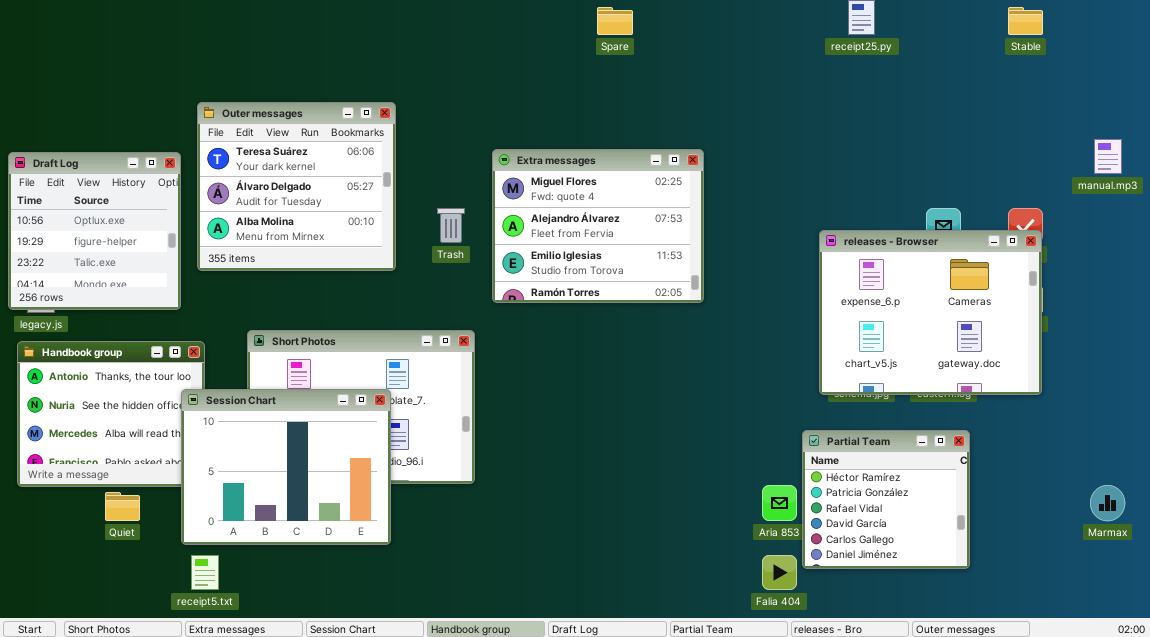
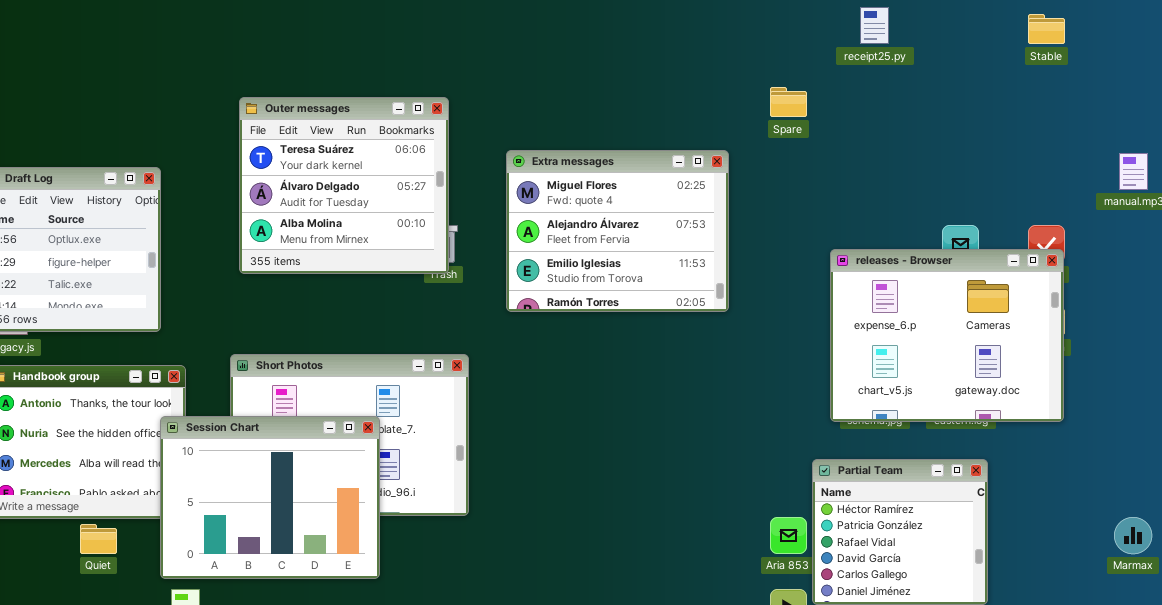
Spare: [597,7,633,35] -> [770,87,807,117], moved
Outer messages: [197,102,396,271] -> [239,97,449,274], moved
Extra messages: [492,149,704,303] -> [506,150,729,312], moved

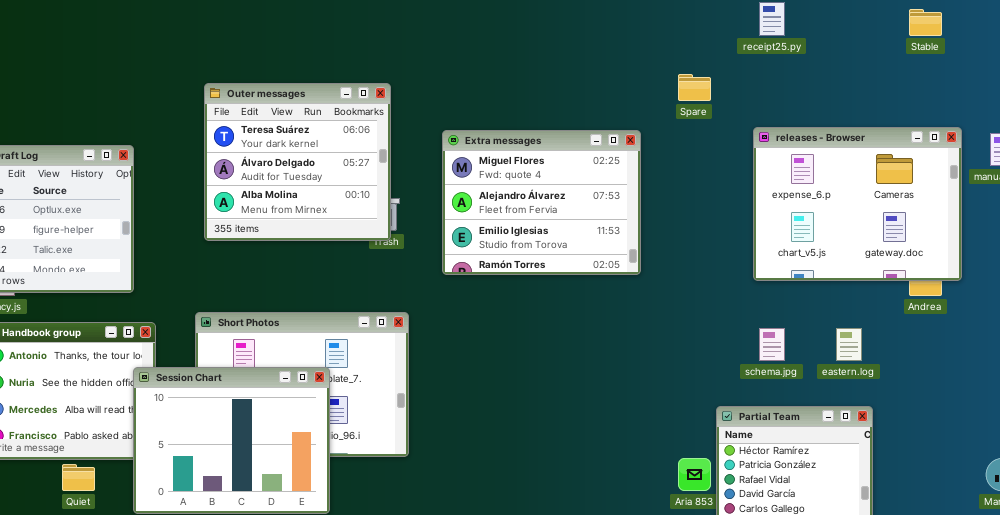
releases - Browser: [830,249,1064,422] -> [753,127,962,281], moved

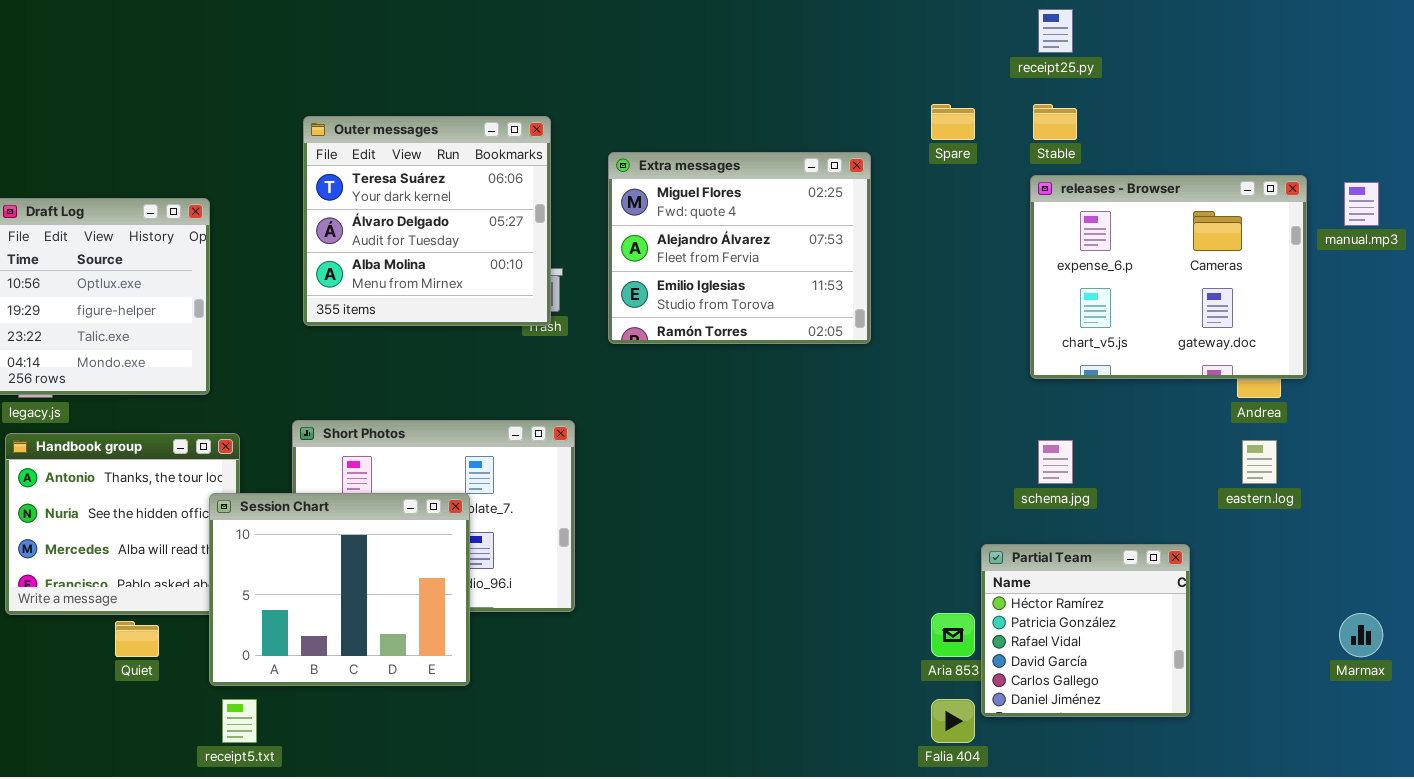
Stable: [909,9,942,36] -> [1033,104,1077,140], moved
Extra messages: [442,130,641,275] -> [608,152,871,344], moved
eastern.log: [836,328,862,361] -> [1242,440,1277,484], moved

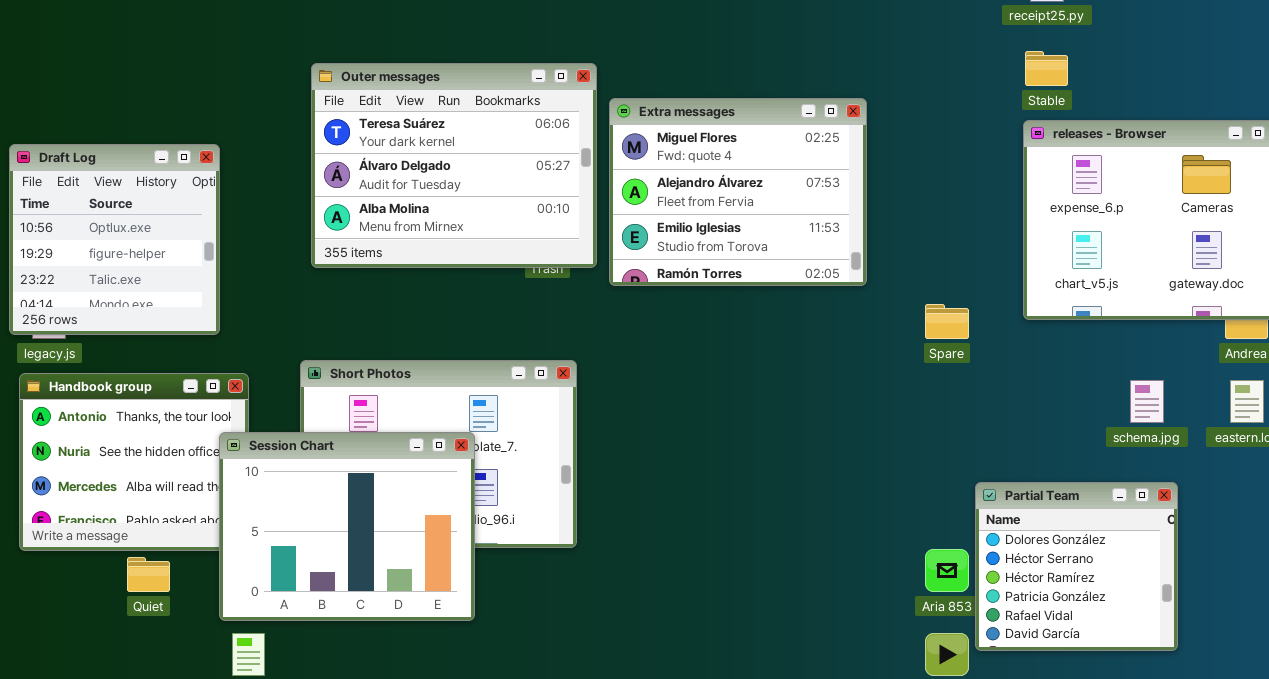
Spare: [931,104,975,140] -> [925,304,969,339], moved
Outer messages: [303,116,551,326] -> [311,63,597,268], resized
schema.jpg: [1038,440,1073,484] -> [1130,380,1164,423], moved
Partial Team: [981,544,1190,717] -> [975,482,1178,651], scrolled up 2 rows

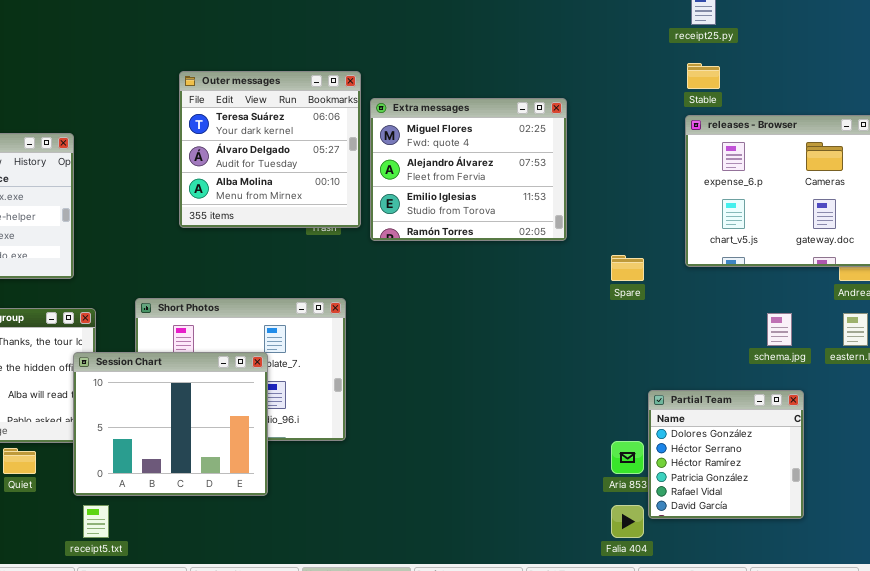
Outer messages: [311,63,597,268] -> [179,71,361,228], resized

